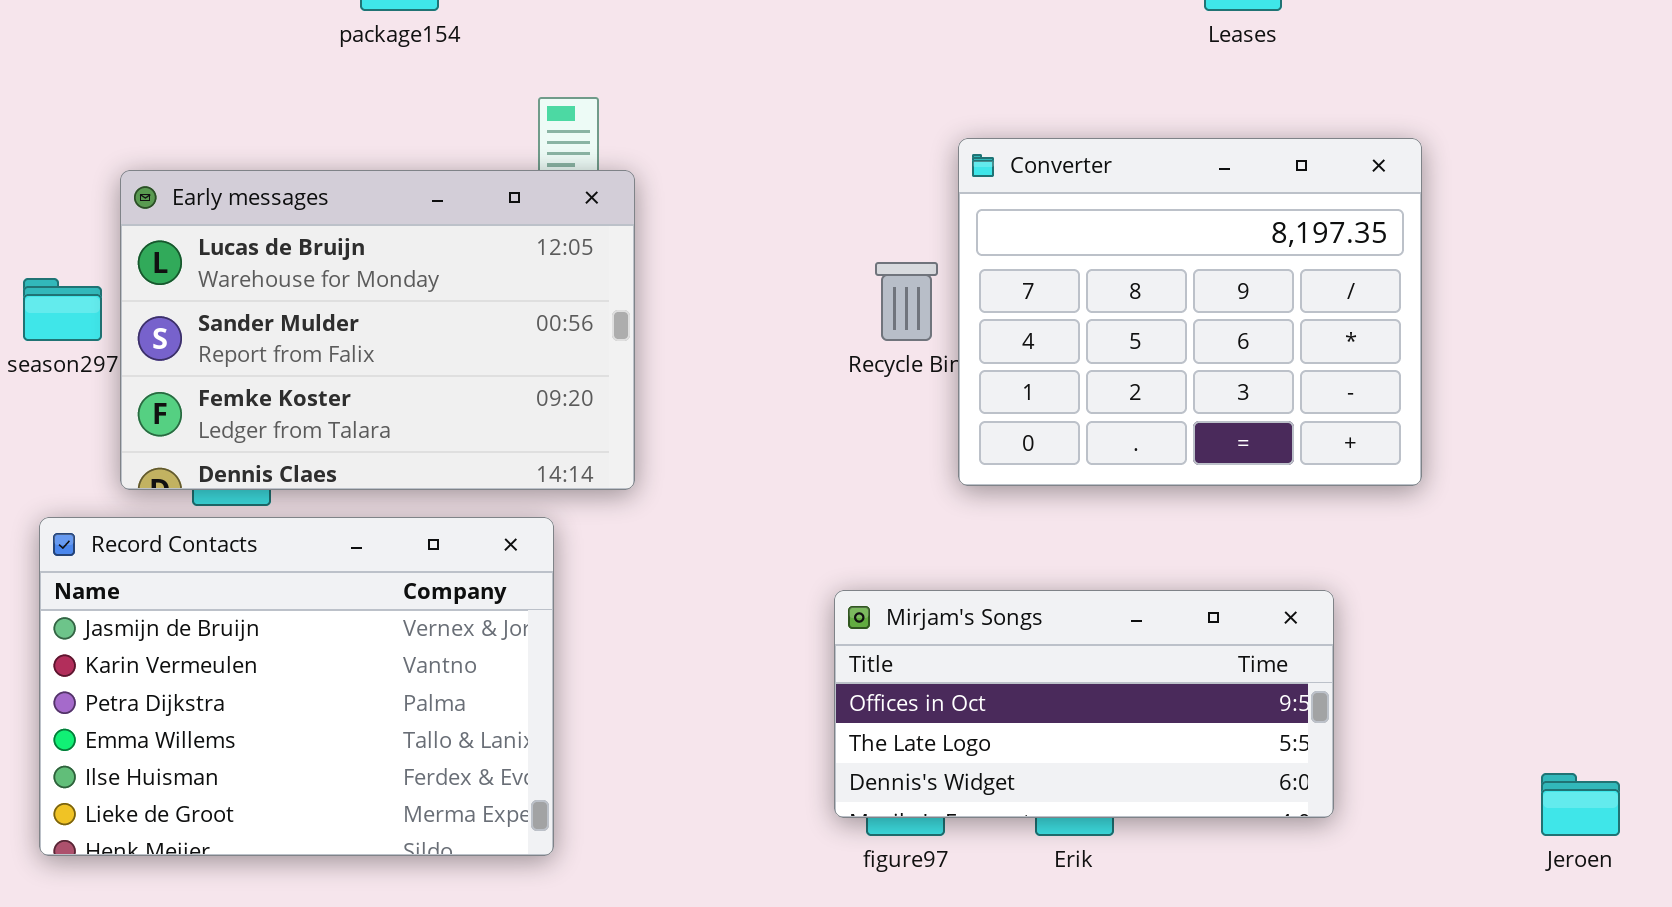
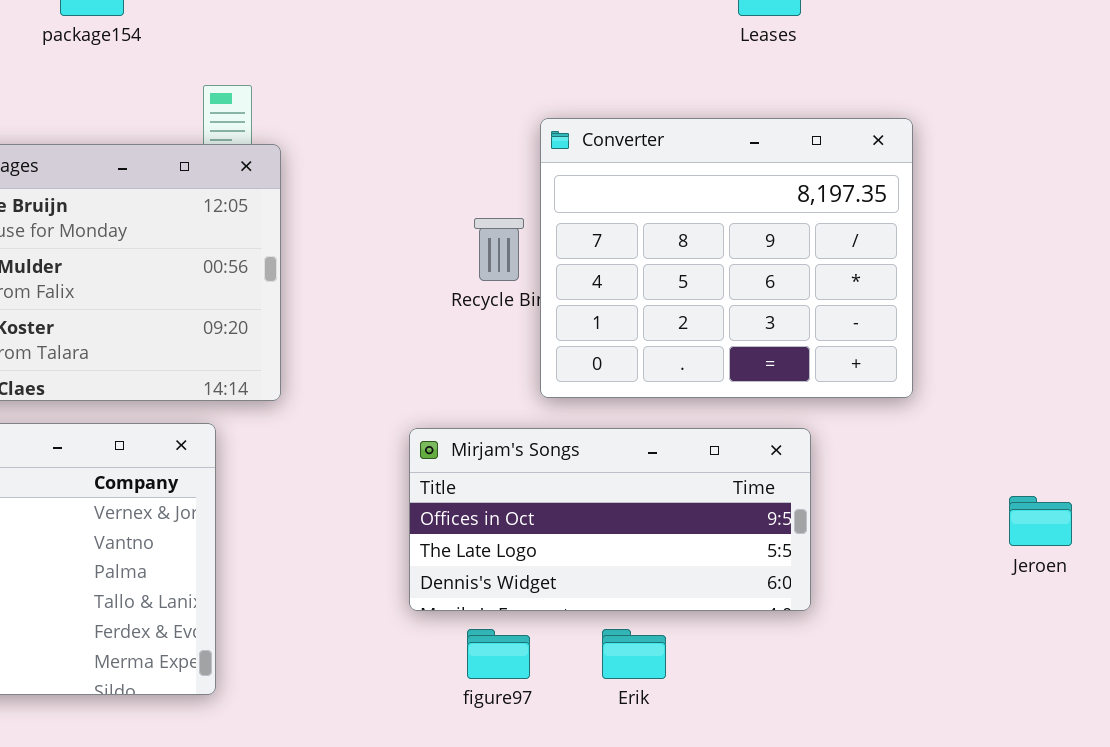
Mirjam's Songs: [834,590,1334,818] -> [409,428,811,611], moved
Jeroen: [1541,773,1620,836] -> [1009,496,1072,546], moved

